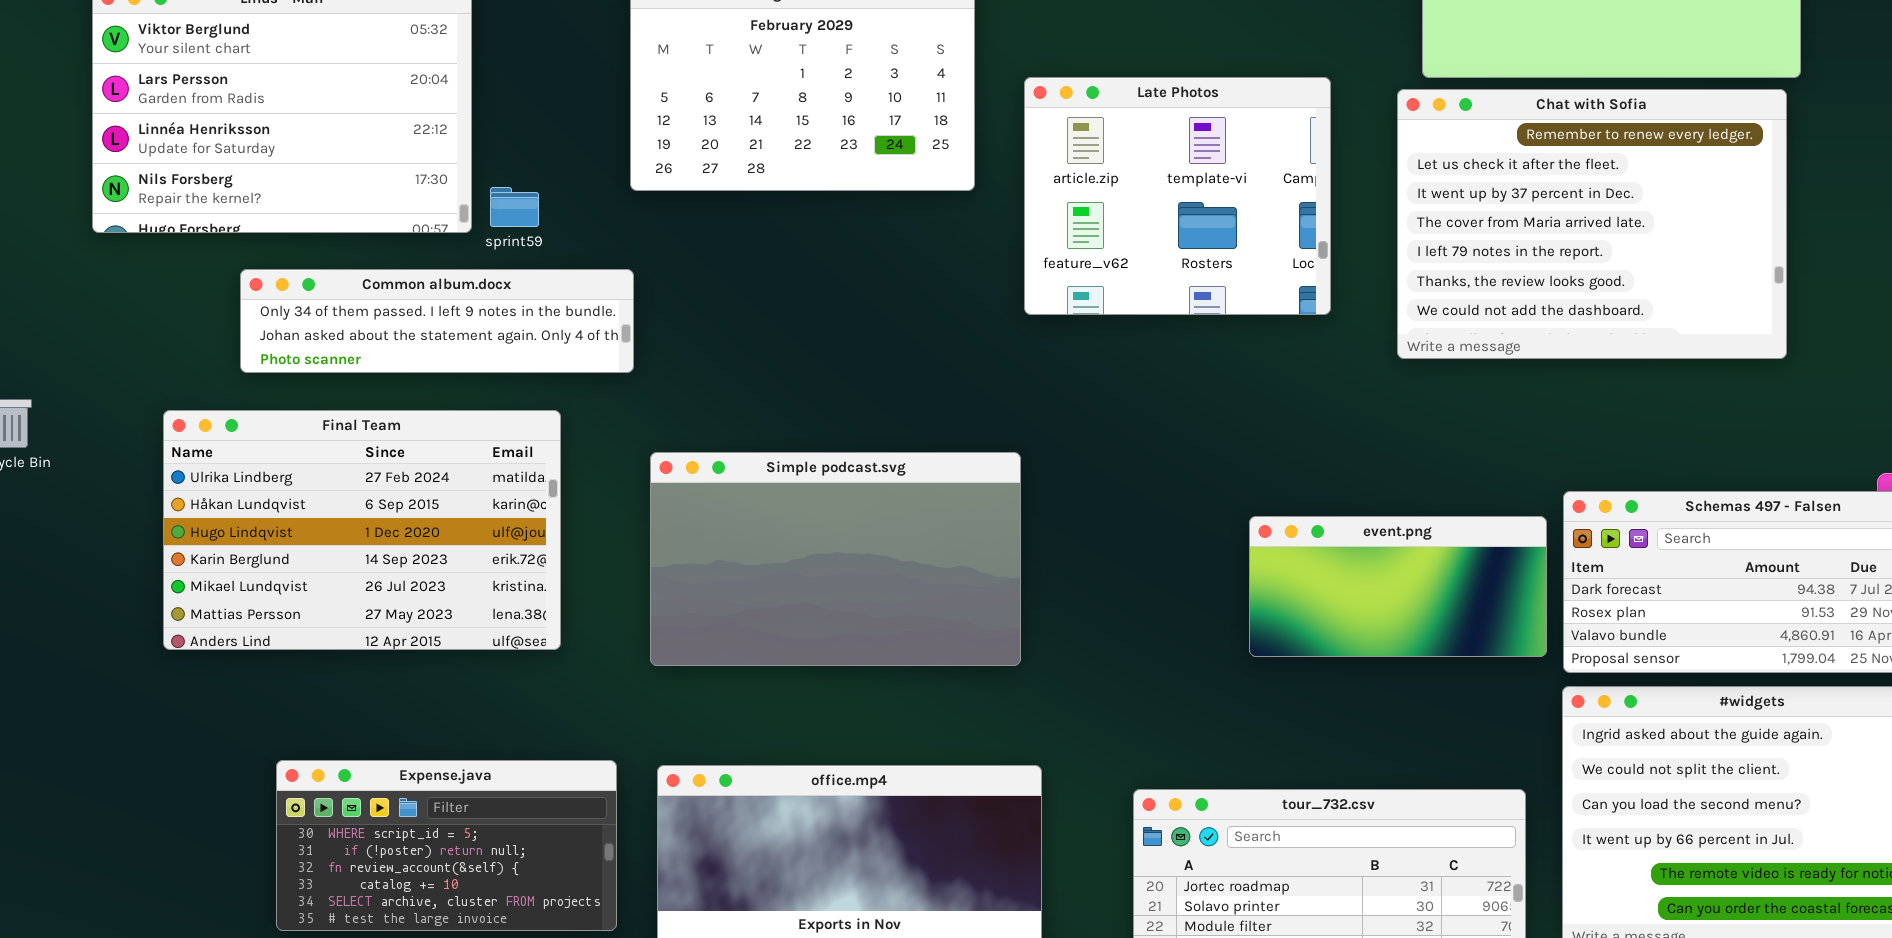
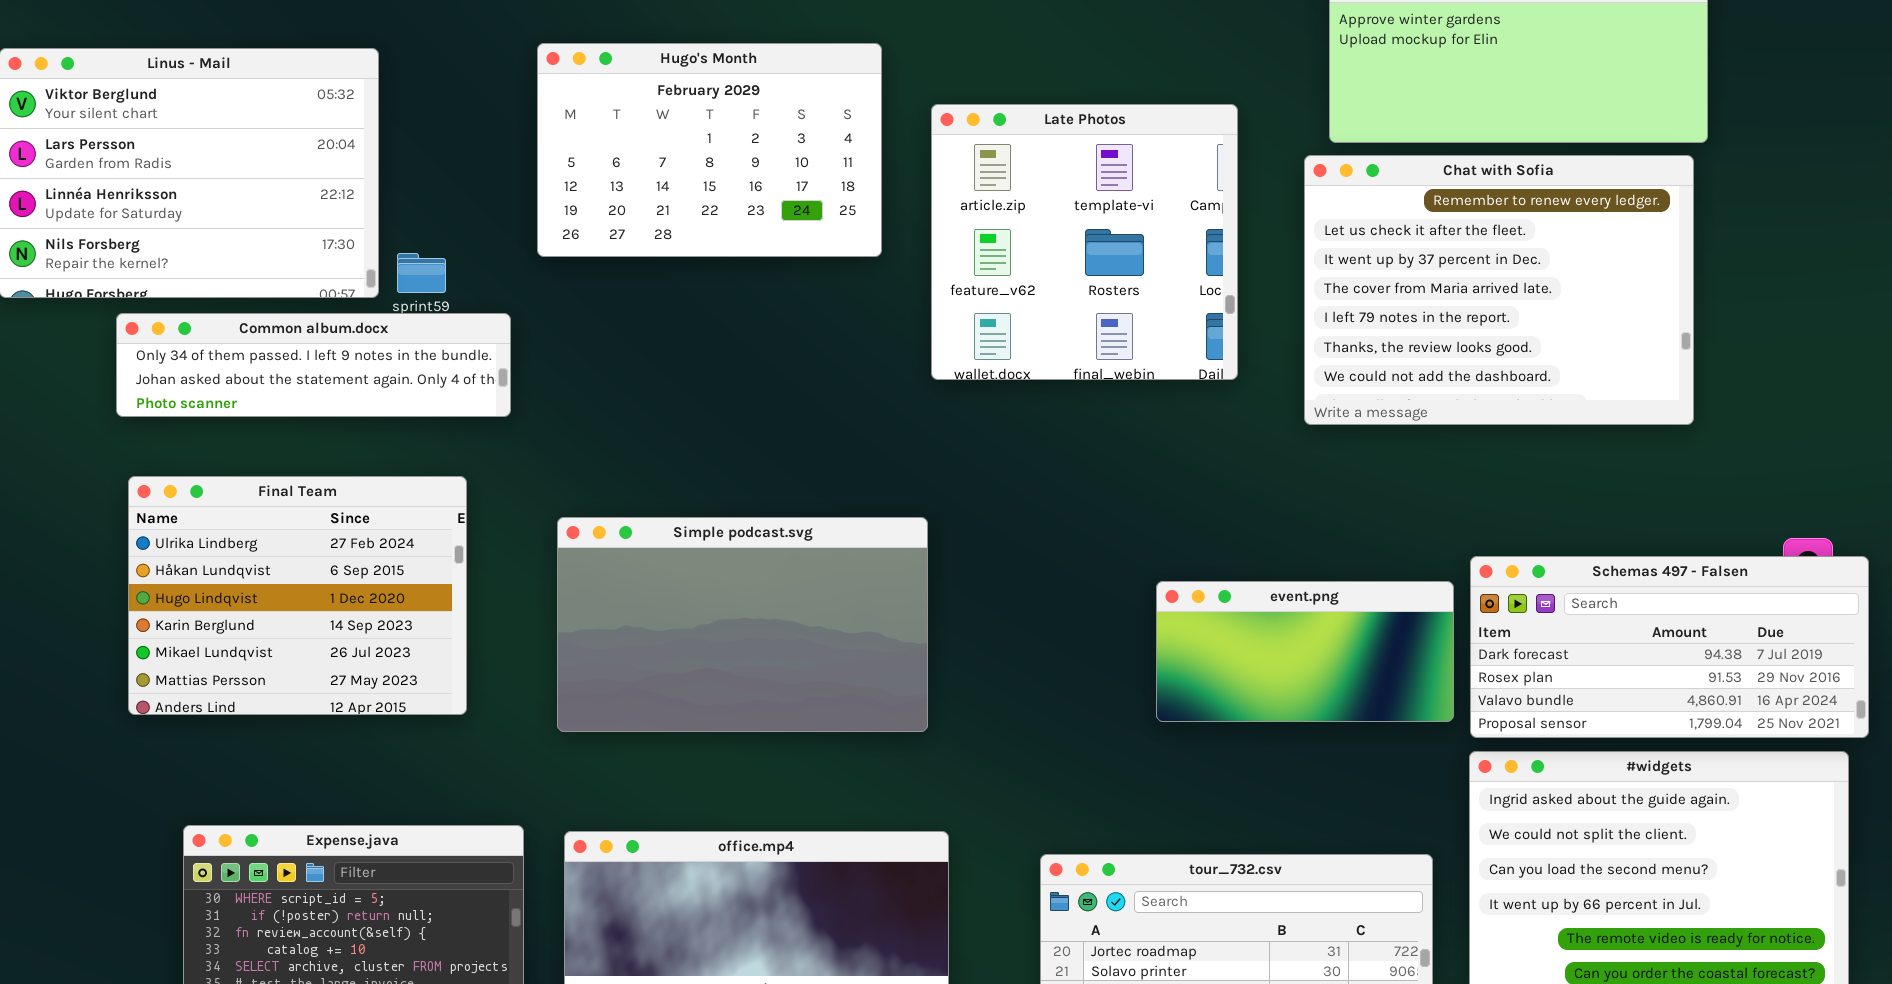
Late Photos: [1024,77,1331,315] -> [931,104,1238,380], resized
Common album.docx: [240,269,634,373] -> [116,313,511,417], moved
Final Team: [163,410,561,650] -> [128,476,467,715], resized

